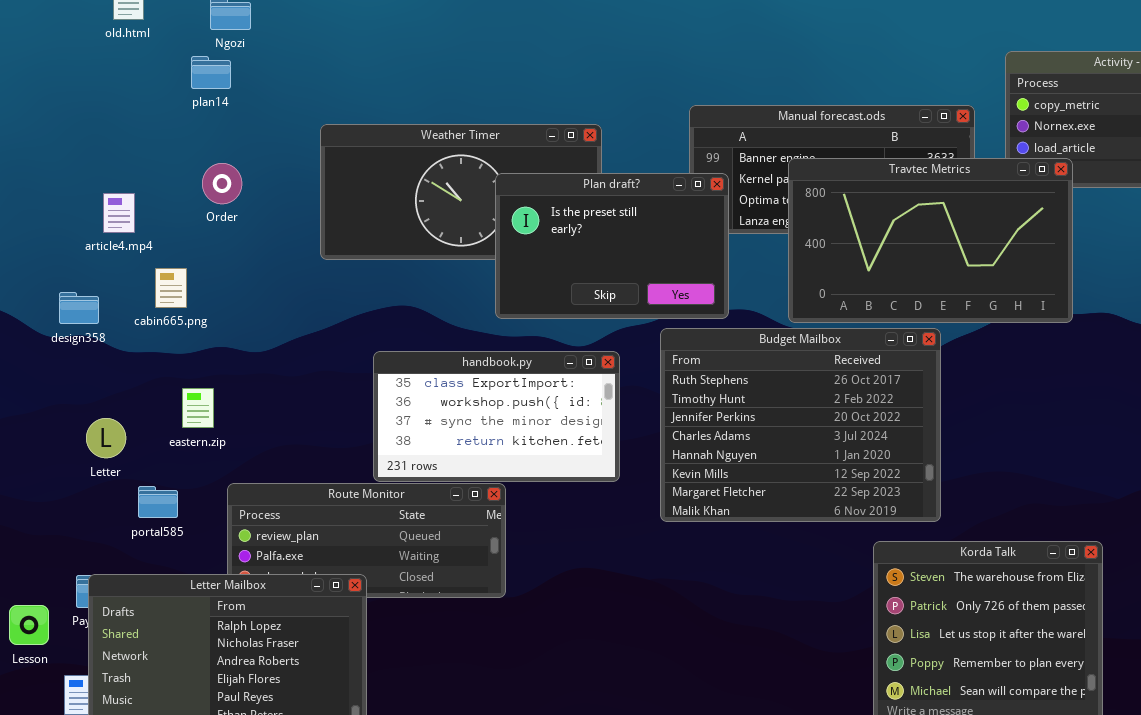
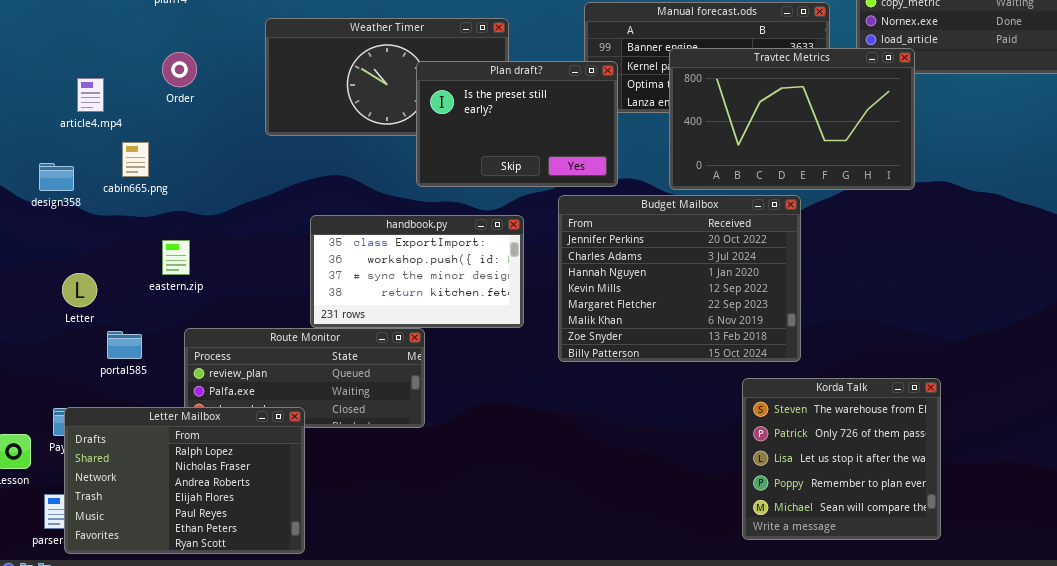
Budget Mailbox: [660,328,941,522] -> [558,195,801,362], scrolled down 2 rows
eastern.zip: [182,388,214,428] -> [162,240,190,275], moved

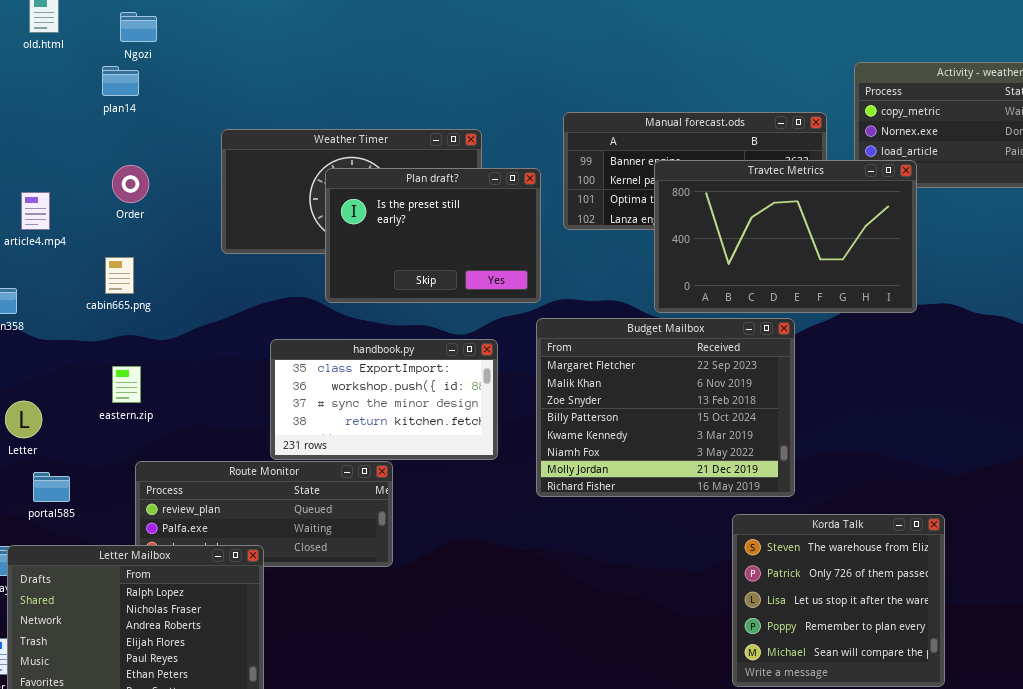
Plan draft?: [416,61,618,187] -> [325,168,541,303], moved
cabin665.png: [122,142,149,177] -> [105,257,134,294], moved
Budget Mailbox: [558,195,801,362] -> [536,318,795,497], scrolled down 4 rows
portal585: [107,331,142,359] -> [33,472,70,502], moved

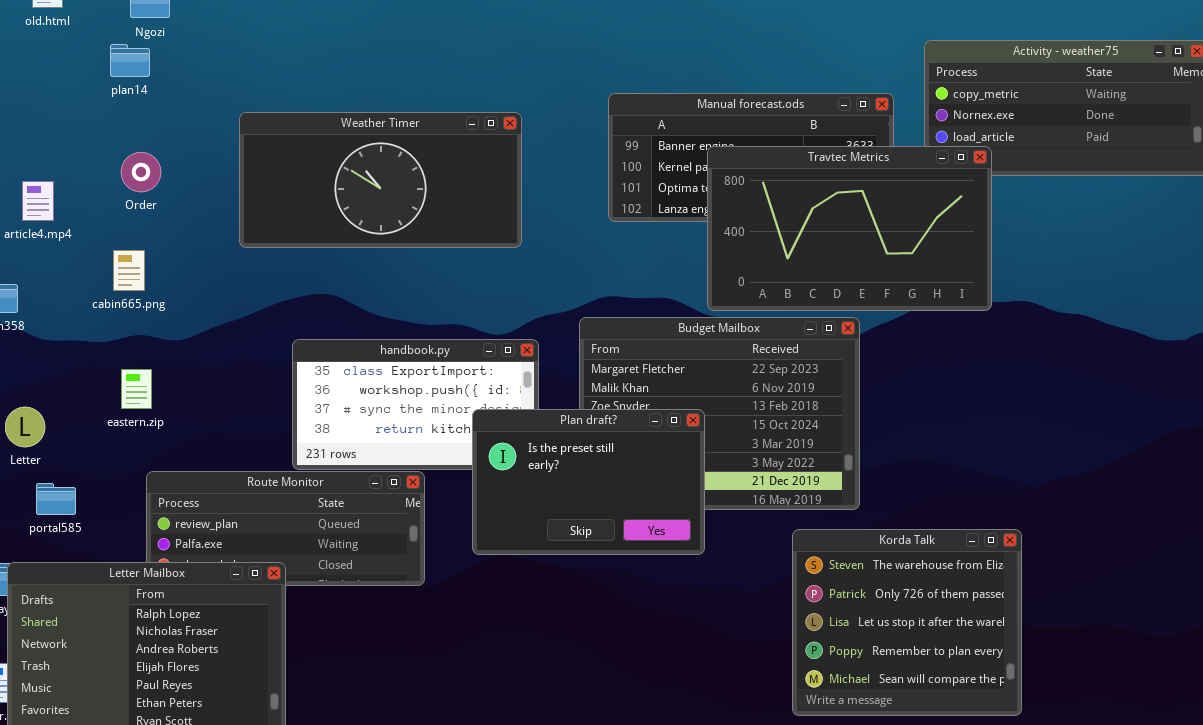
Plan draft?: [325,168,541,303] -> [472,409,705,555], moved

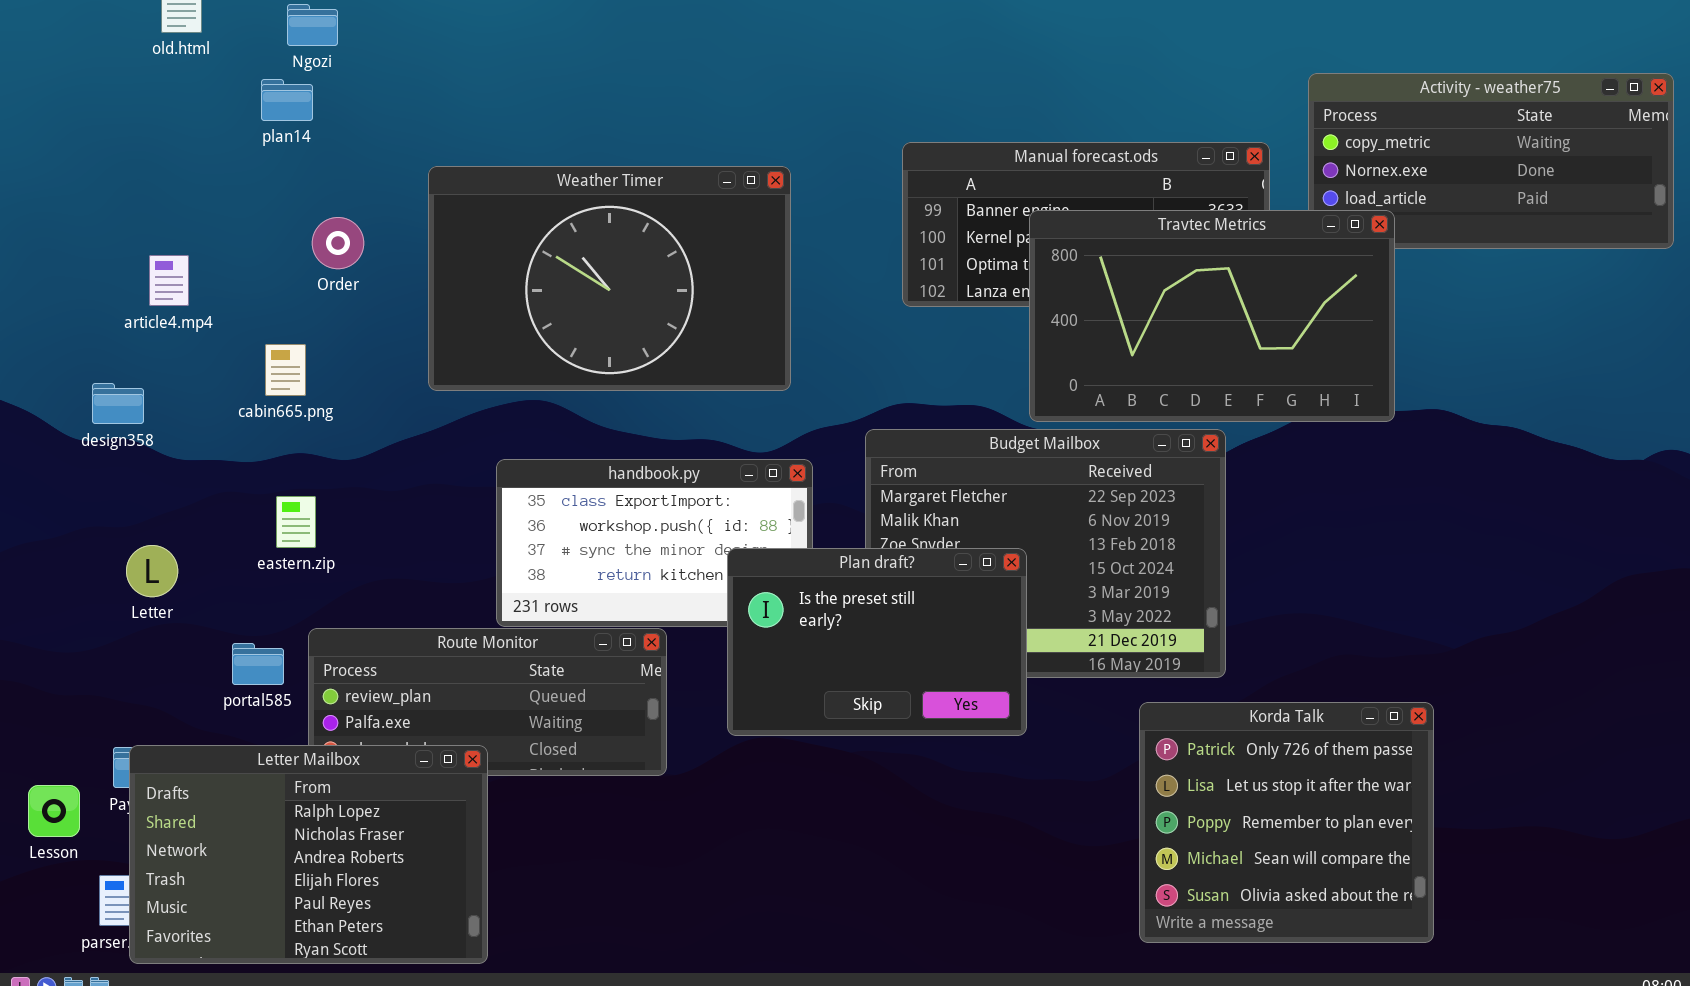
Weather Timer: [239,112,522,248] -> [428,166,791,391], resized
Order: [121,152,161,192] -> [312,217,364,269], moved
portal585: [36,483,76,515] -> [232,643,284,685], moved
Korda Talk: [792,529,1022,716] -> [1139,702,1434,943], scrolled down 1 row

